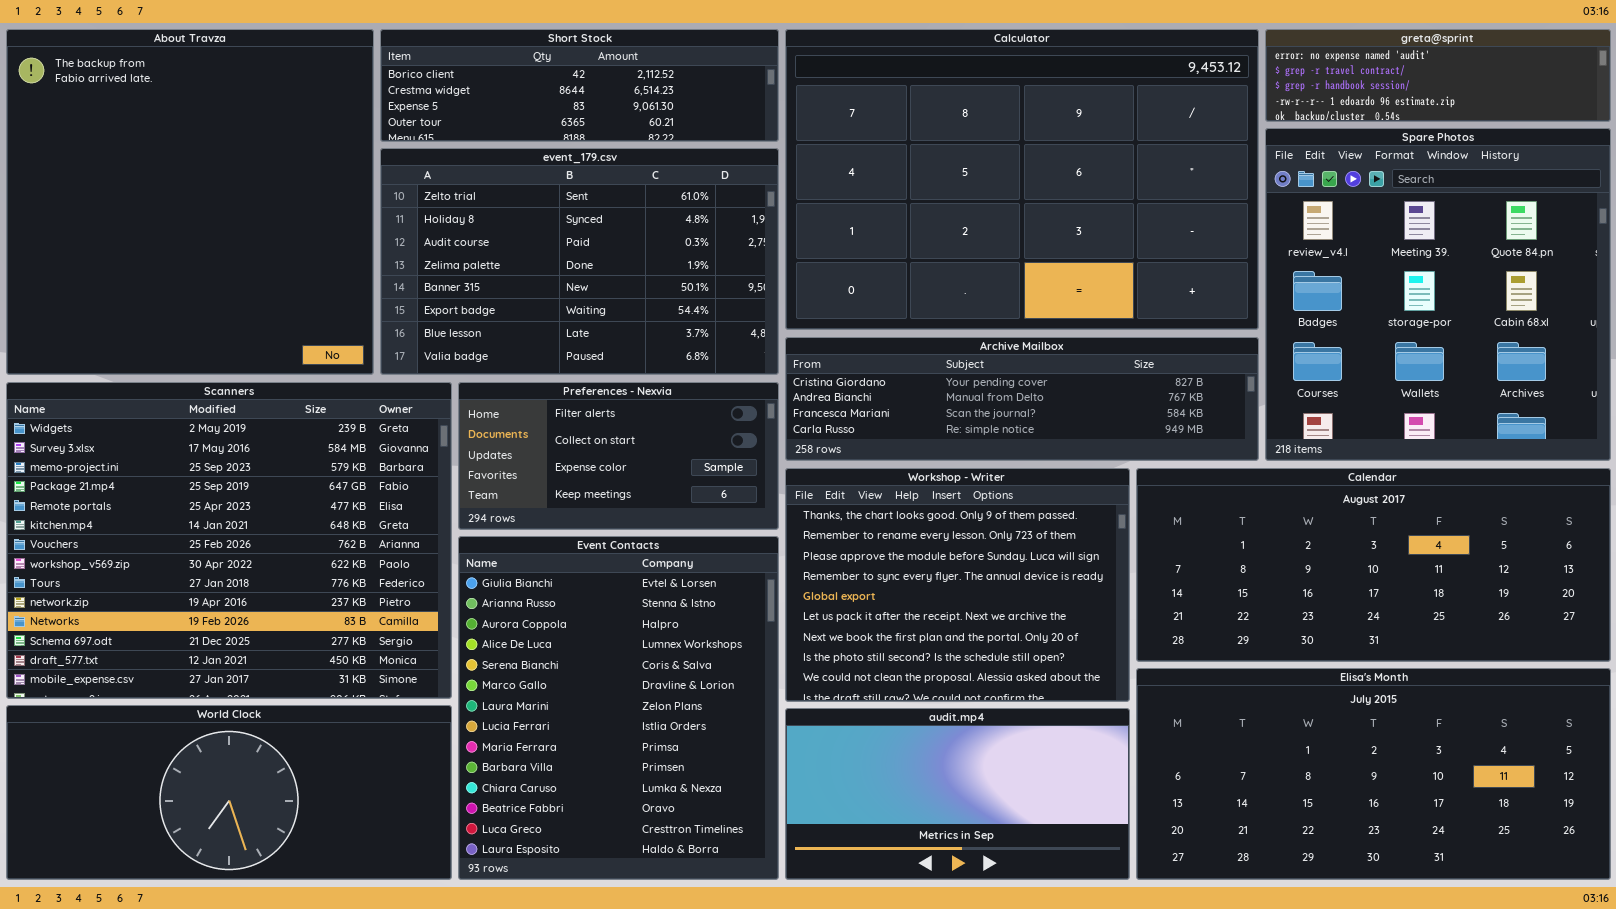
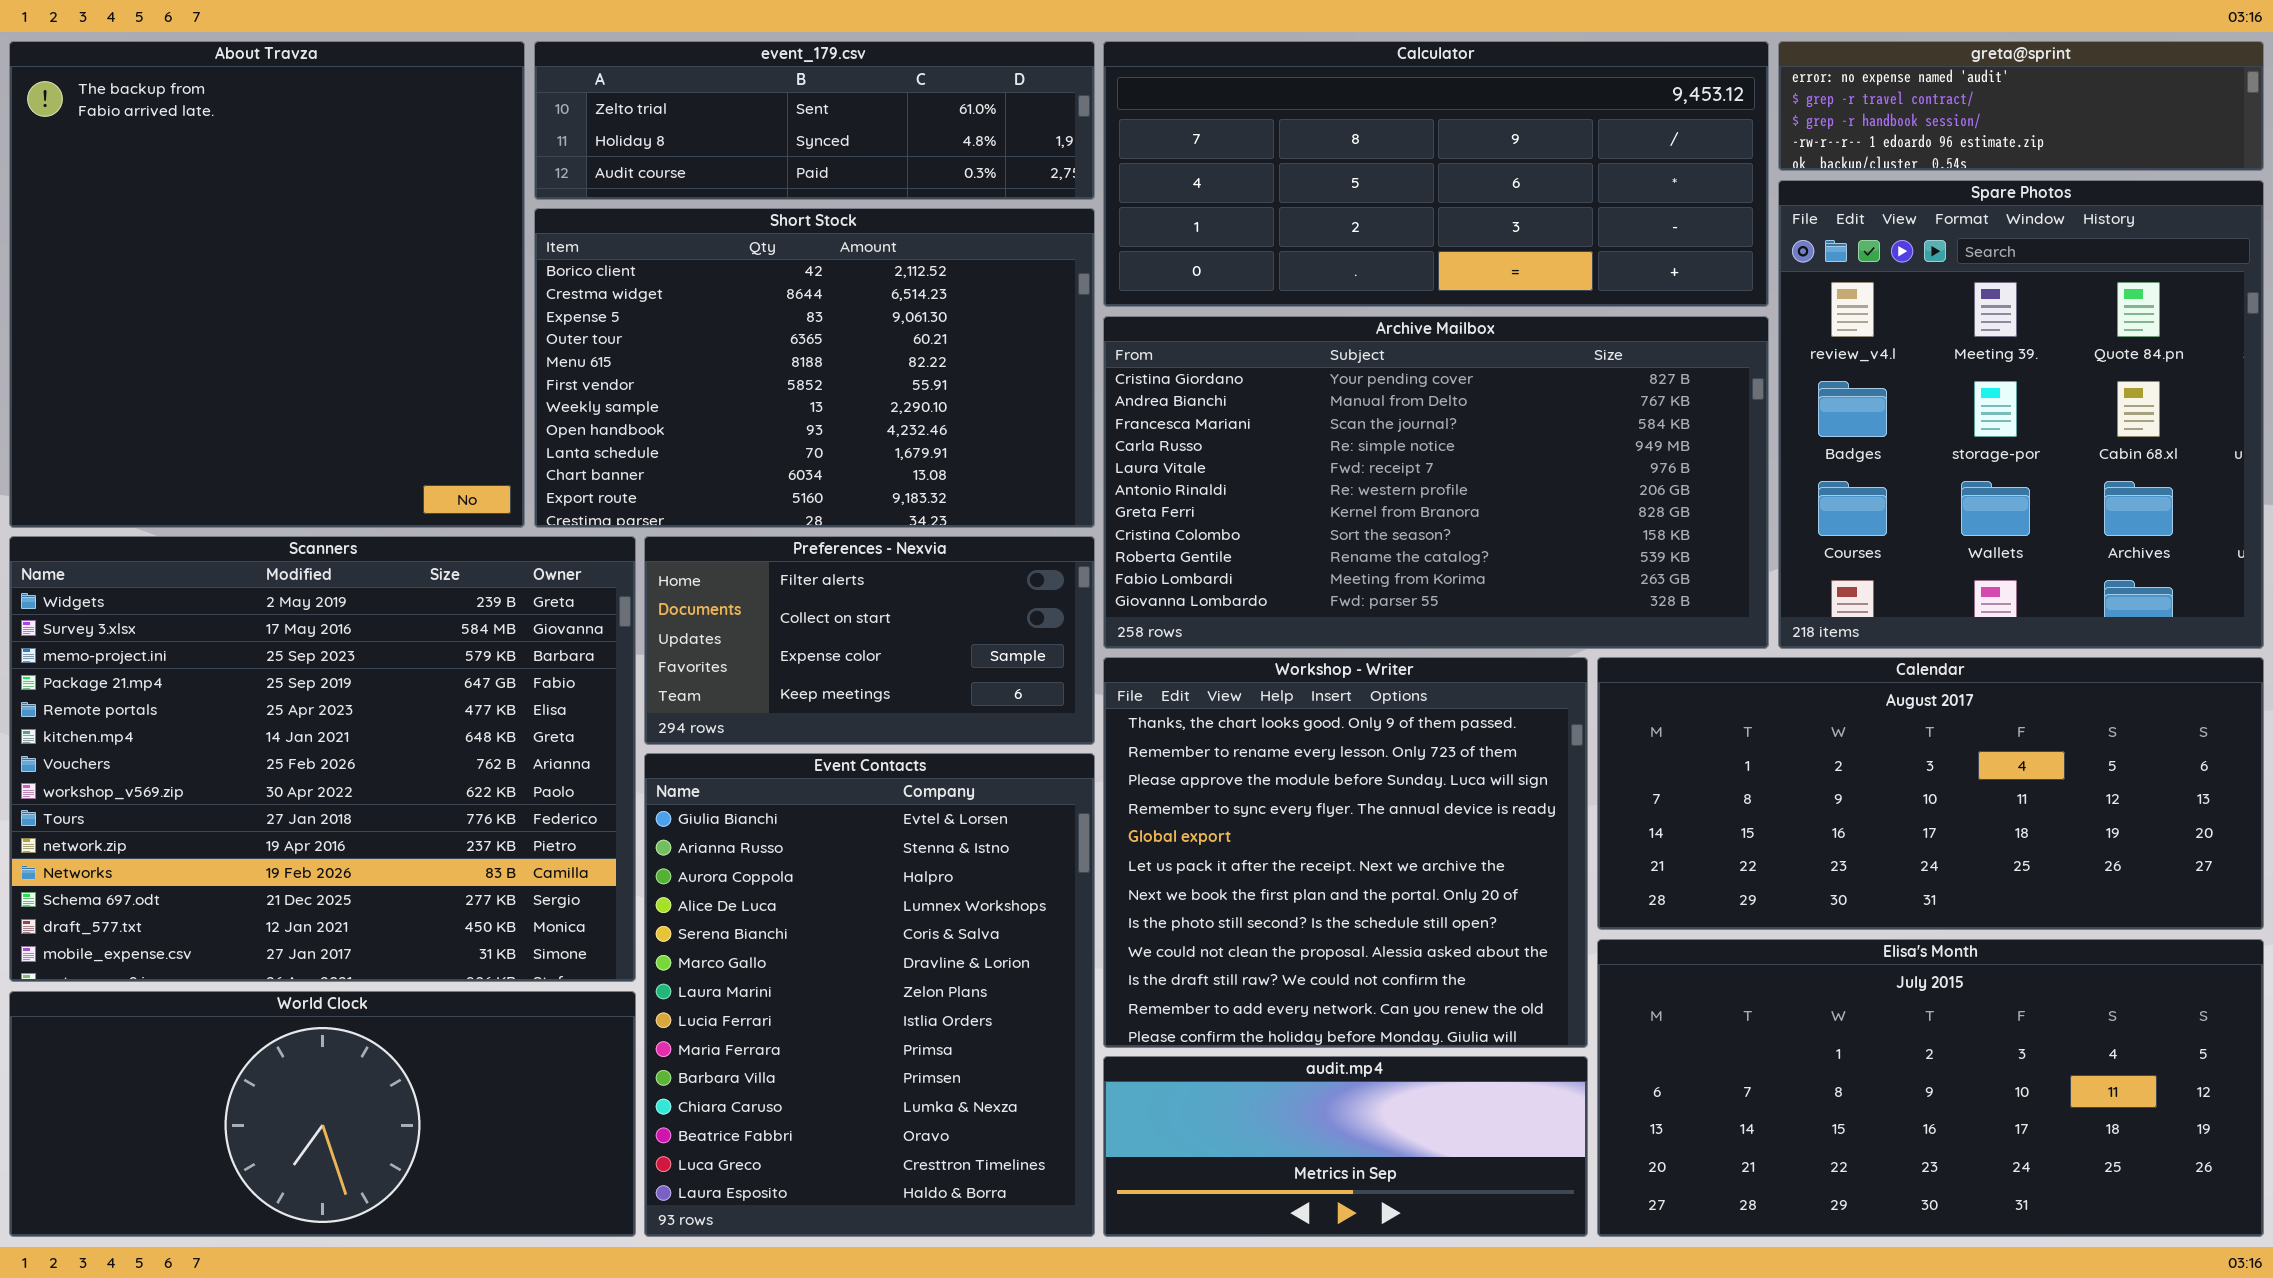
Short Stock: [380,29,779,142] -> [534,208,1095,528], moved, resized
Calculator: [785,29,1259,330] -> [1103,41,1769,307], resized
event_179.csv: [380,148,779,375] -> [534,41,1095,200], moved, resized
Archive Mailbox: [785,337,1259,461] -> [1103,316,1769,649], resized
Workshop - Writer: [785,468,1130,702] -> [1103,657,1588,1048], resized
audit.mp4: [785,708,1130,880] -> [1103,1056,1588,1237], resized

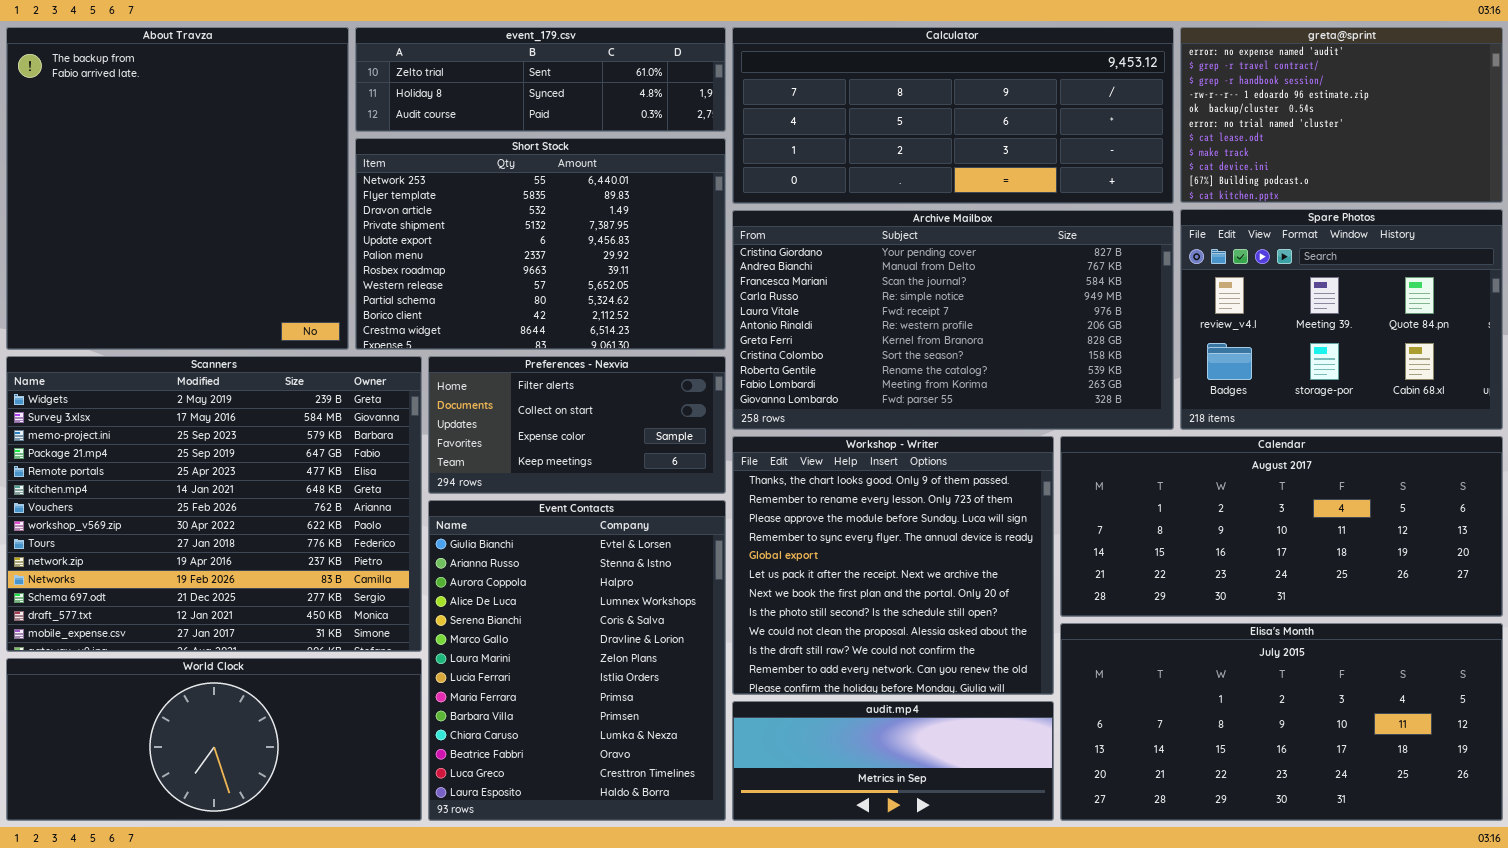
greta@sprint: [1778,41,2264,171] -> [1180,27,1503,203], resized
Spare Photos: [1778,180,2264,649] -> [1180,209,1503,430], resized
Short Stock: [534,208,1095,528] -> [355,138,726,350], scrolled up 9 rows

